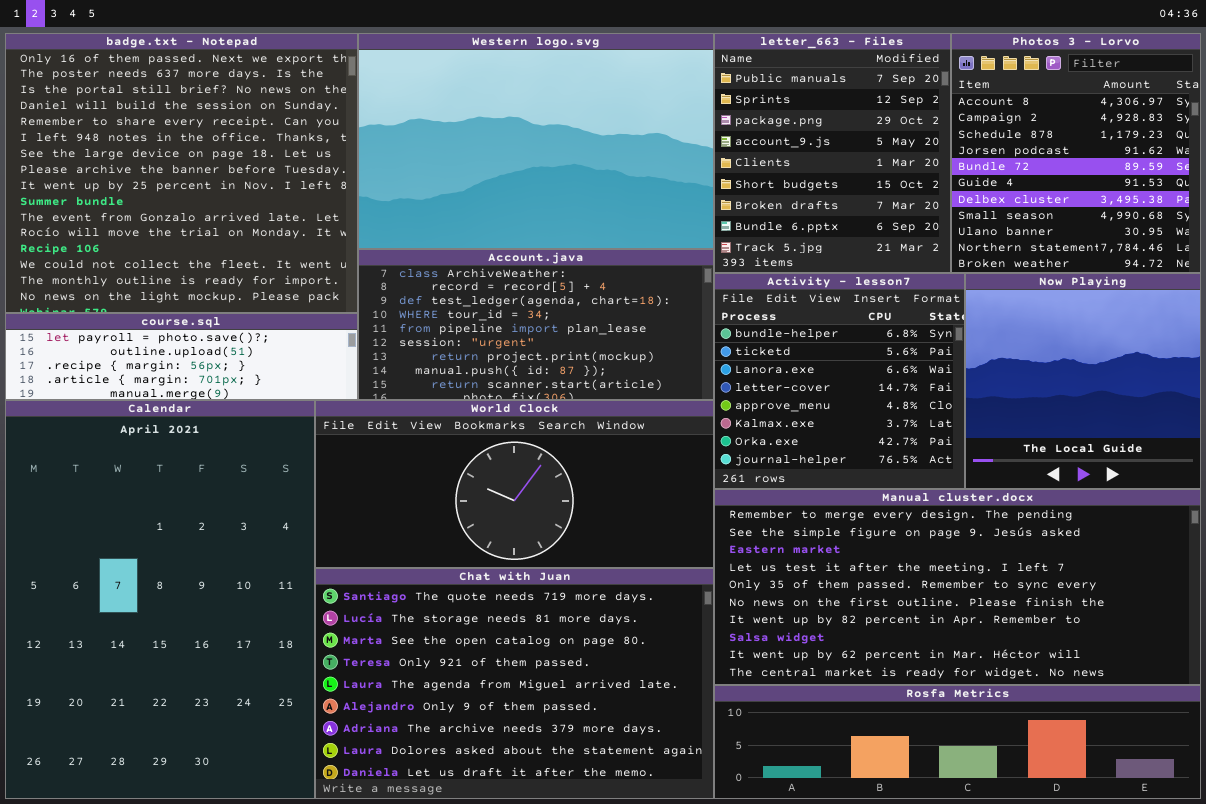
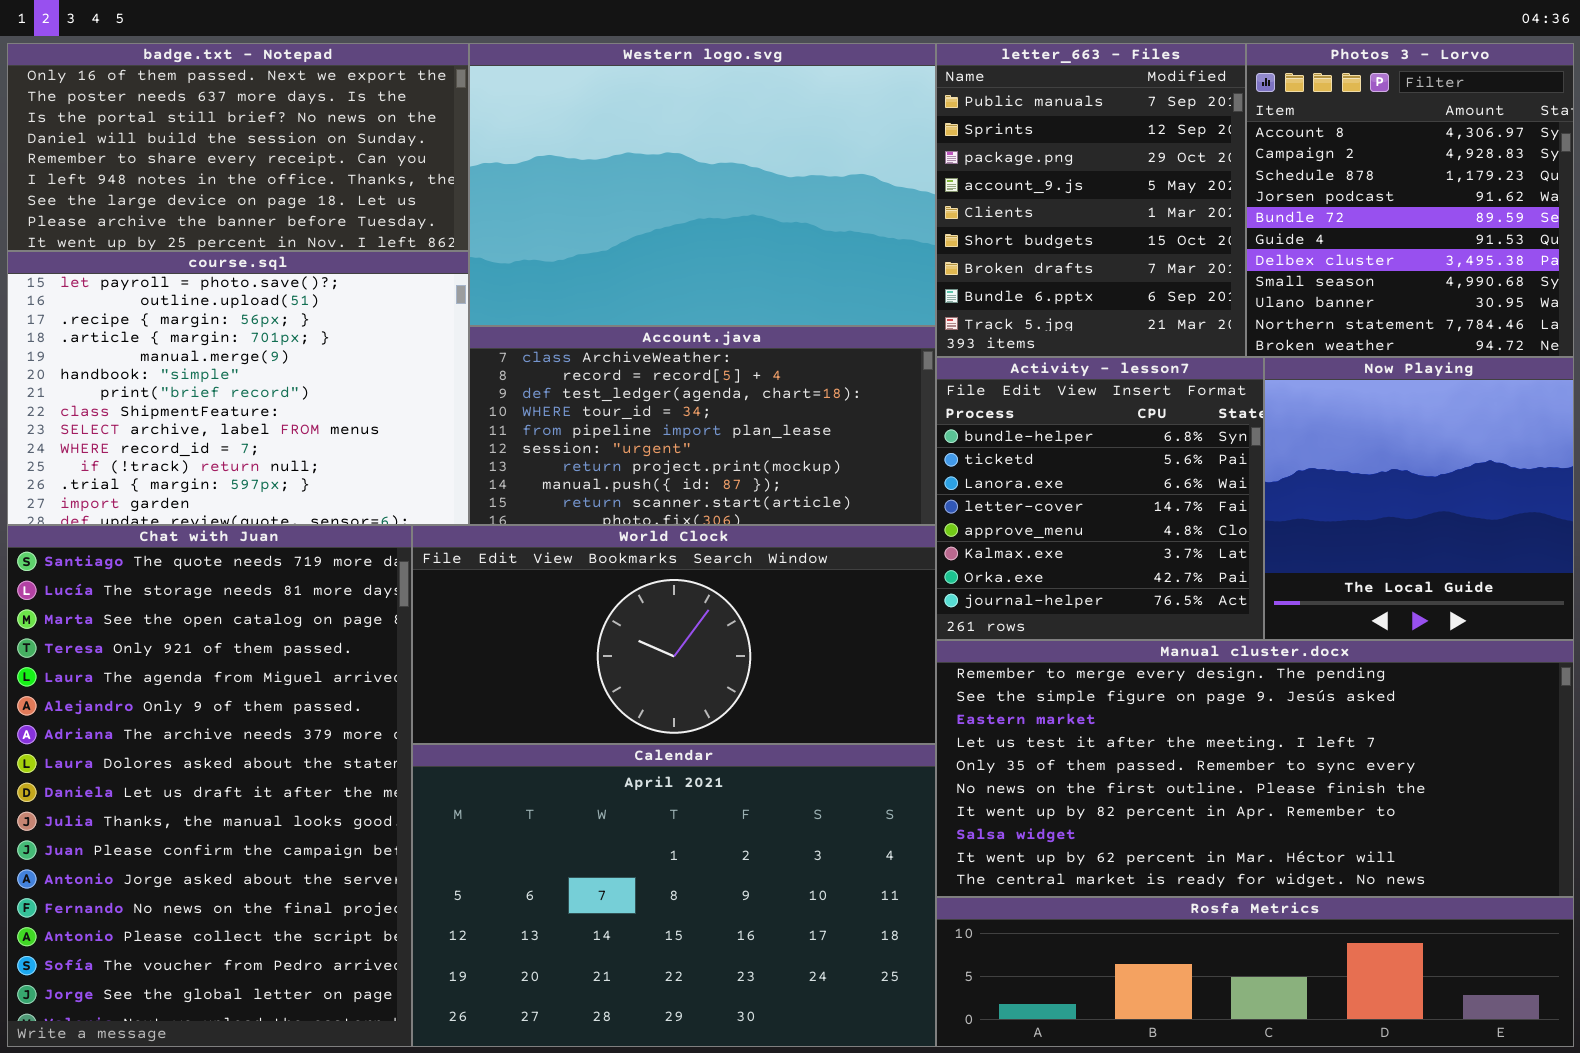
badge.txt - Notepad: [5,33,358,313] -> [7,43,469,251], resized
course.sql: [5,313,358,400] -> [7,251,469,525], resized
Calendar: [5,400,315,799] -> [412,744,936,1047], moved, resized
Chat with Juan: [315,568,714,799] -> [7,525,412,1047], moved, resized

